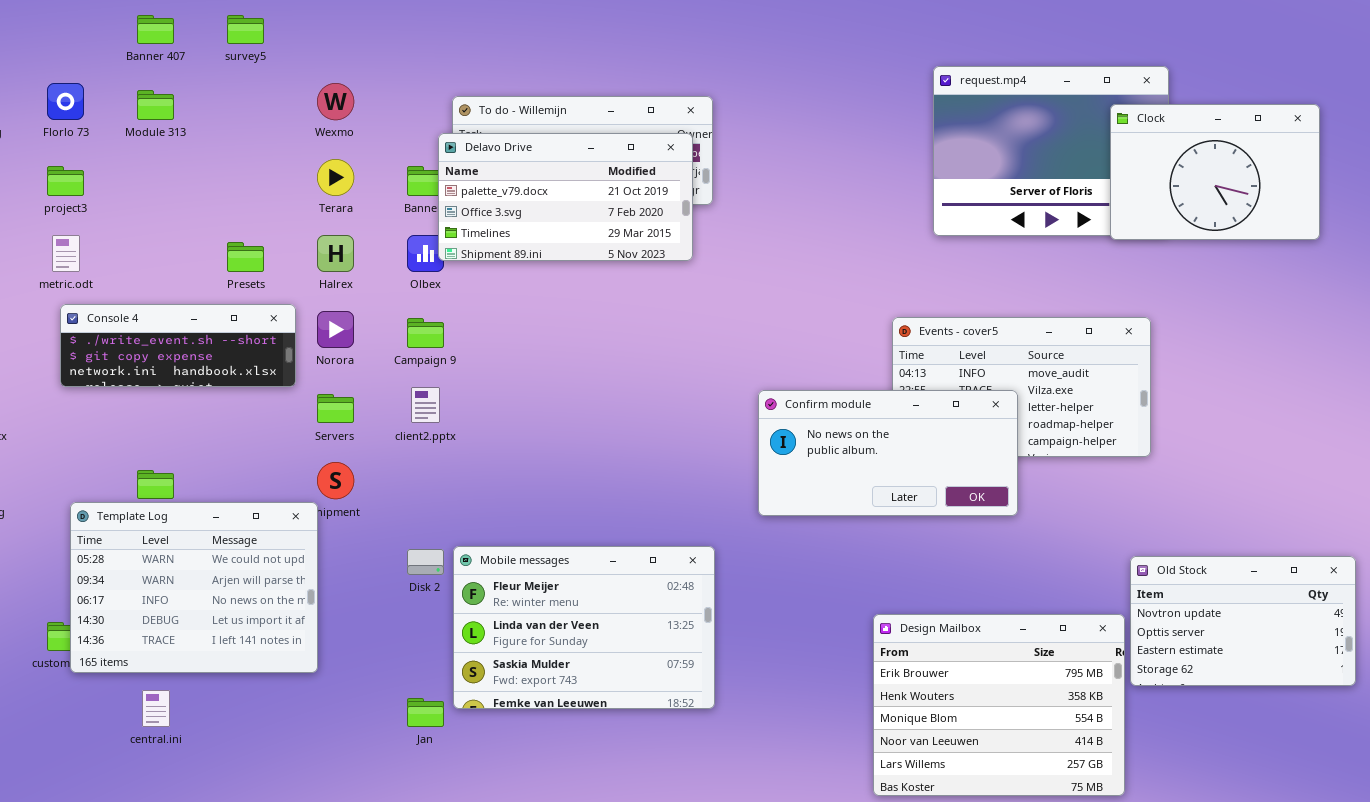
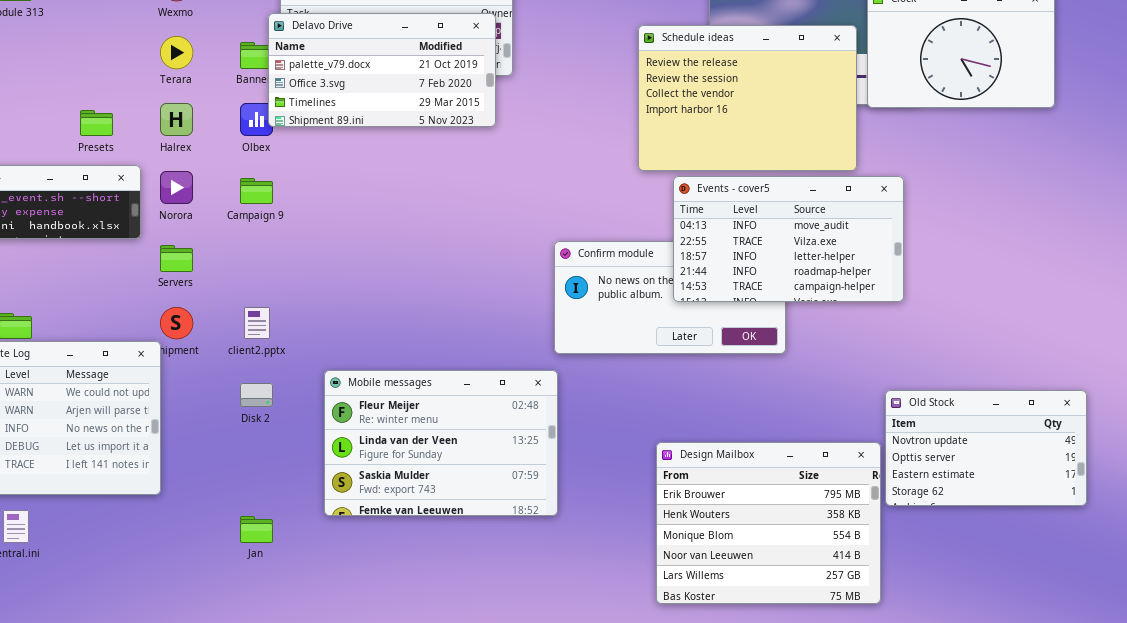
Schedule ideas: none -> [638,25,857,171], opened
Events - cover5: [892,317,1151,457] -> [673,176,904,302], raised
client2.pptx: [411,387,440,423] -> [244,307,270,339], moved
Mobile messages: [453,546,715,709] -> [324,370,558,516], moved

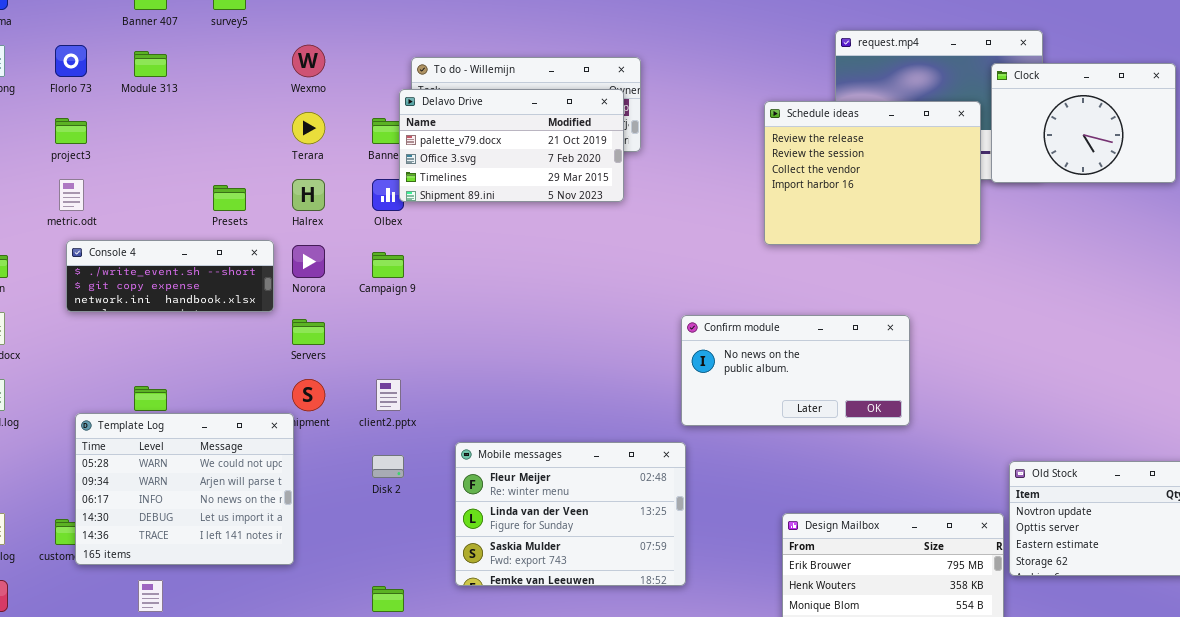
Events - cover5: [673,176,904,302] -> none, closed

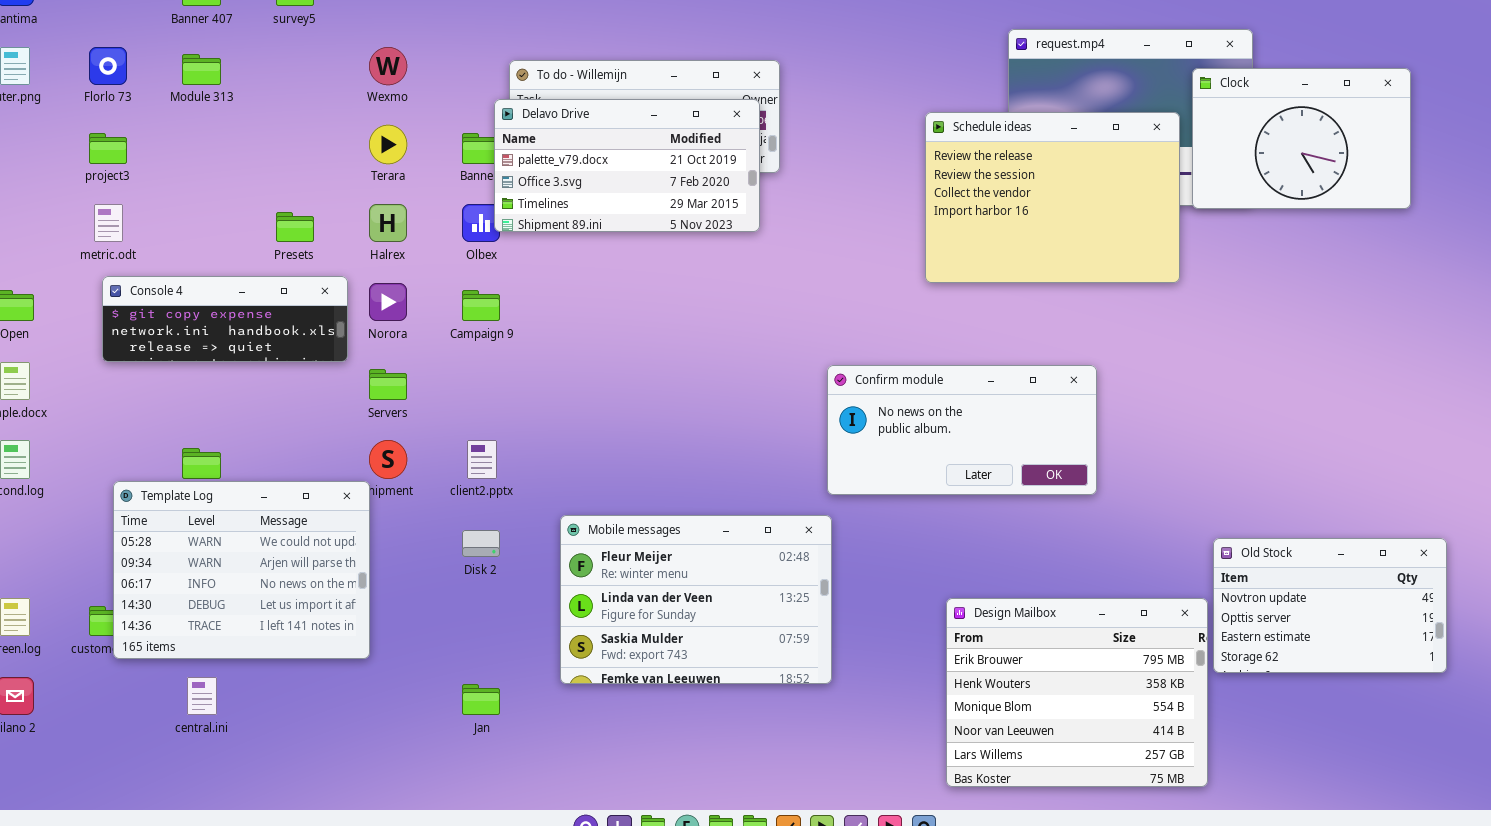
Console 4: [66,240,274,312] -> [102,276,348,362], scrolled down 1 row

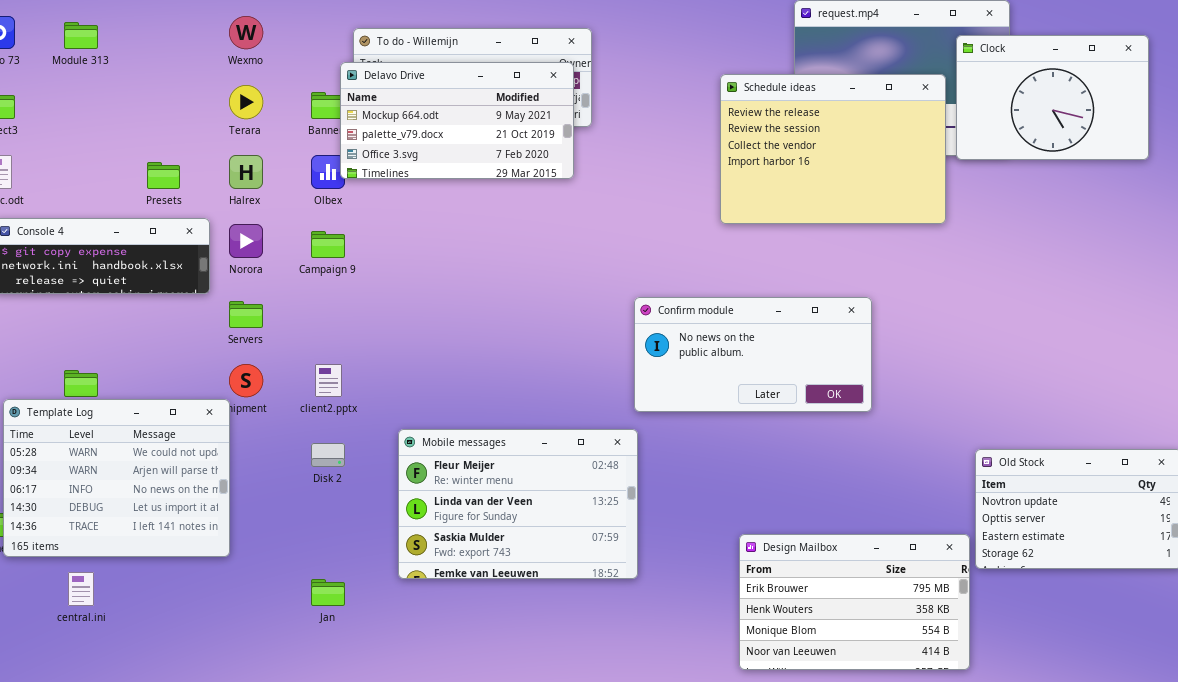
Delavo Drive: [494,99,760,232] -> [340,62,574,179], scrolled up 1 row
Design Mailbox: [946,598,1208,787] -> [739,534,970,670], resized

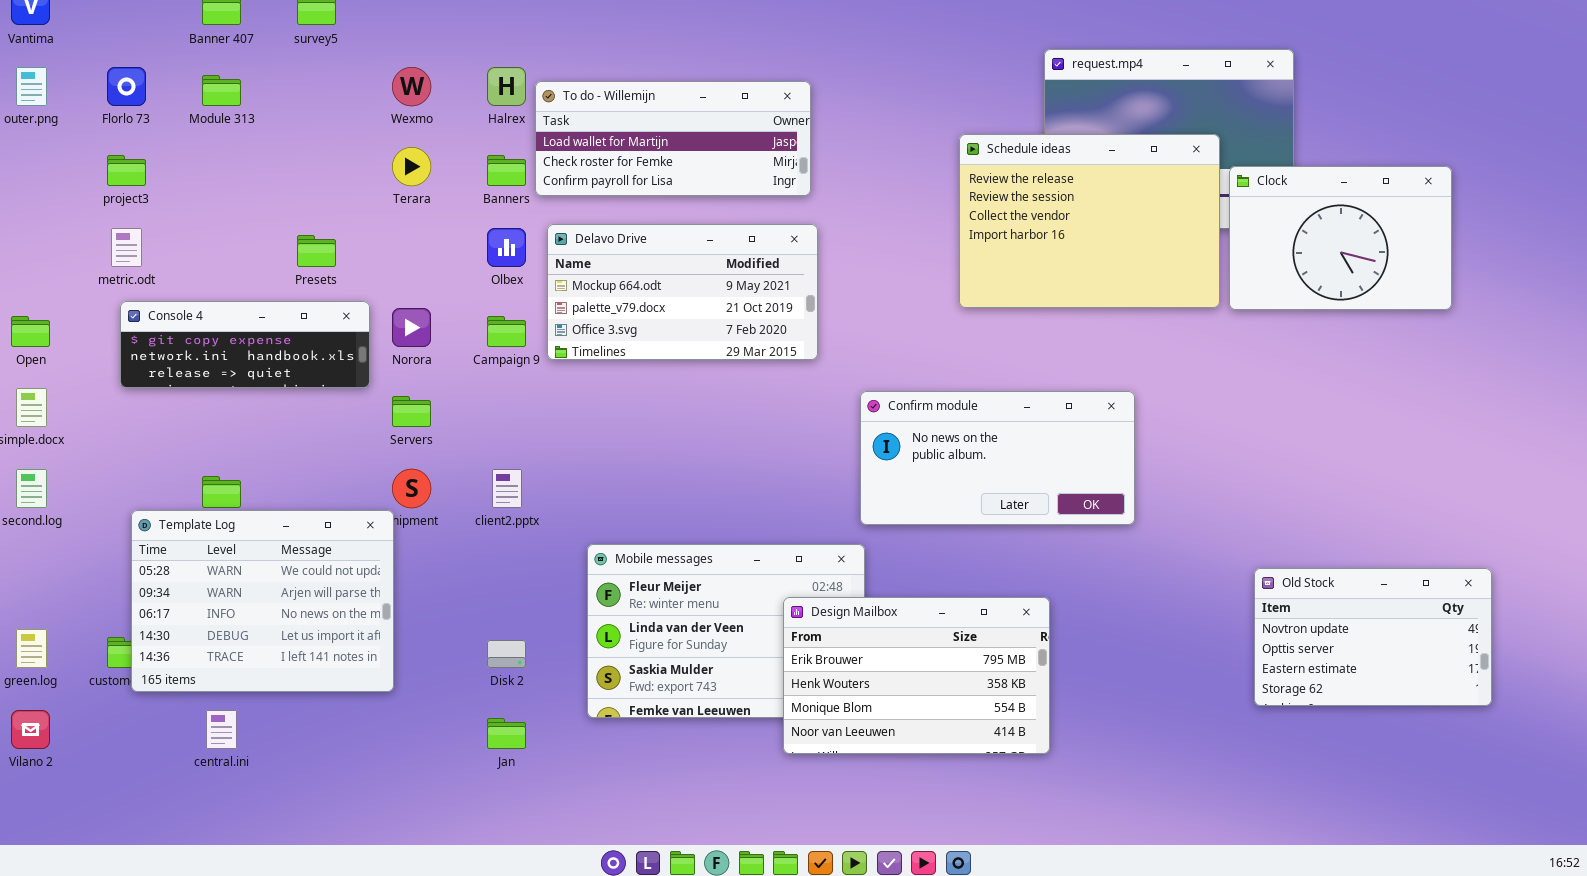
Clock: [956,35,1149,160] -> [1229,166,1452,310], moved
Delavo Drive: [340,62,574,179] -> [547,224,818,360], moved
Halrex: [229,155,263,189] -> [487,67,526,106], moved
Disk 2: [311,443,345,467] -> [487,640,526,668], moved
Design Mailbox: [739,534,970,670] -> [783,597,1050,754], moved

